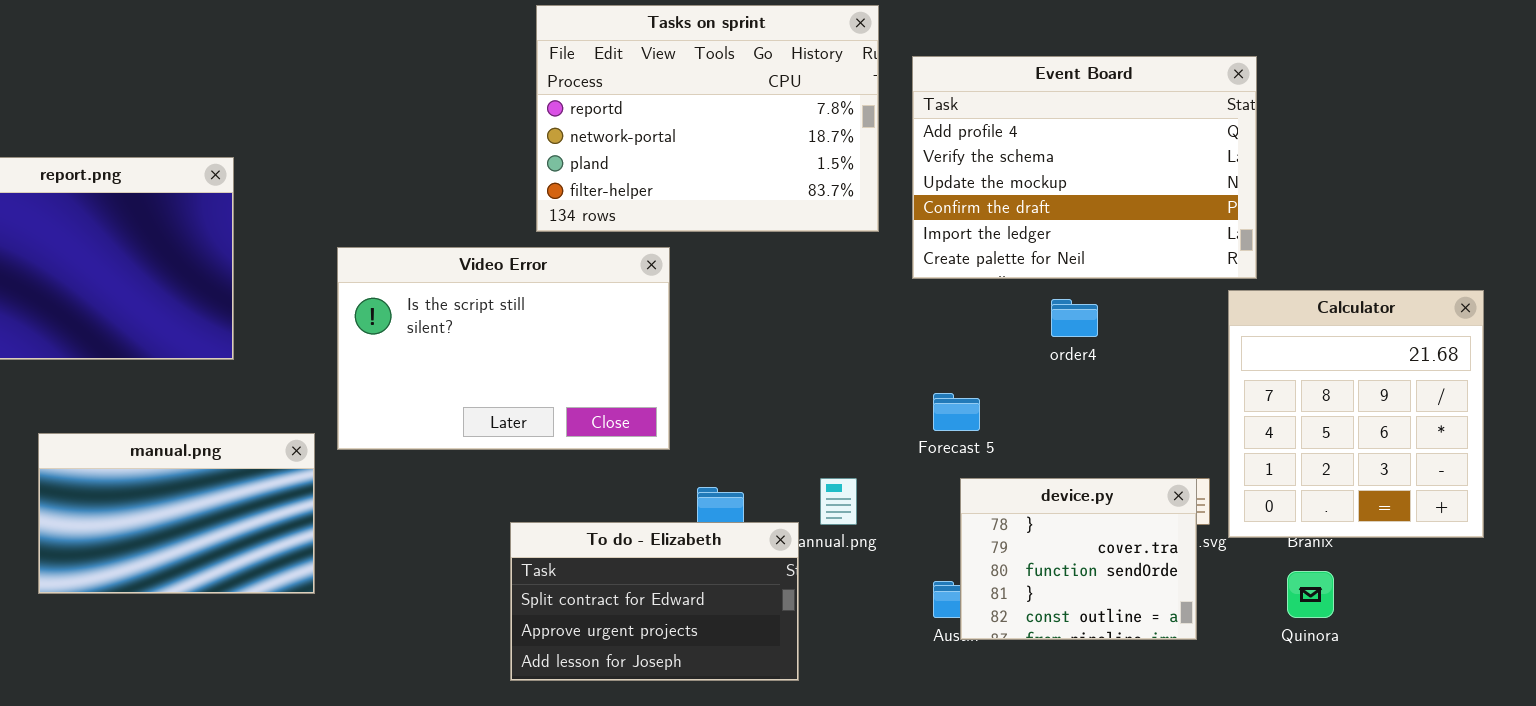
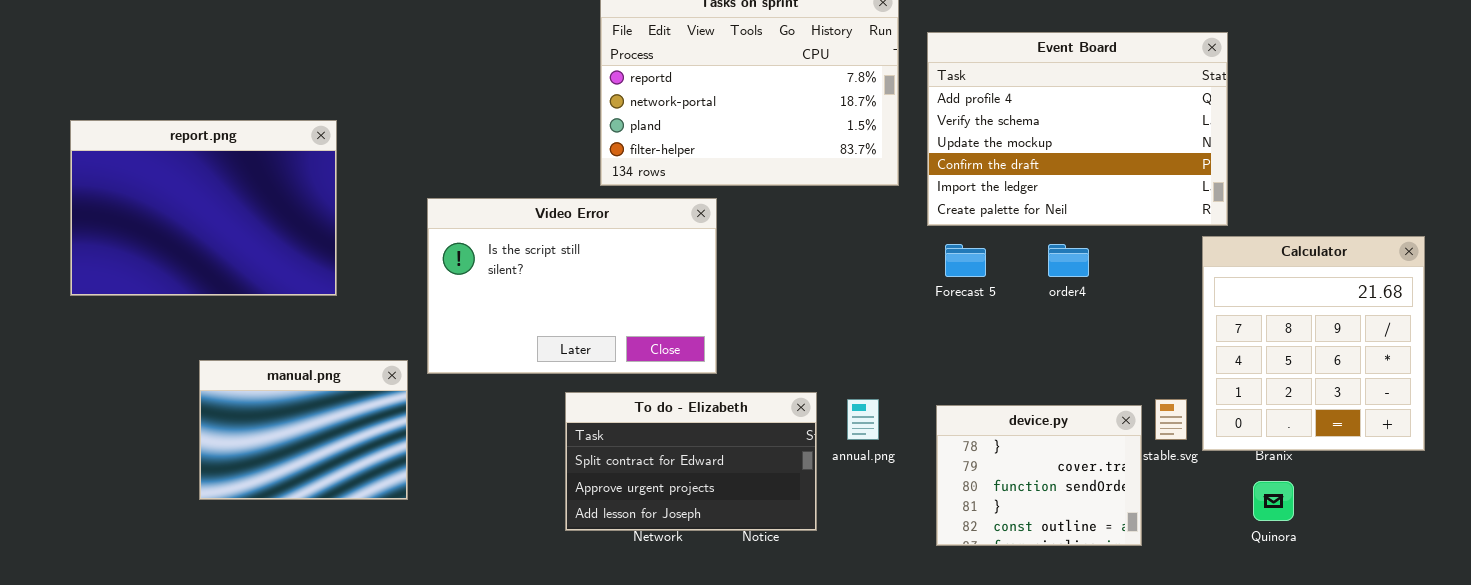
Forecast 5: [933,393,980,431] -> [945,244,986,277], moved
manual.png: [38,433,315,594] -> [199,360,408,500], resized
device.py: [960,478,1197,640] -> [936,405,1142,546], moved
To do - Elizabeth: [510,522,799,681] -> [565,392,817,531], moved

